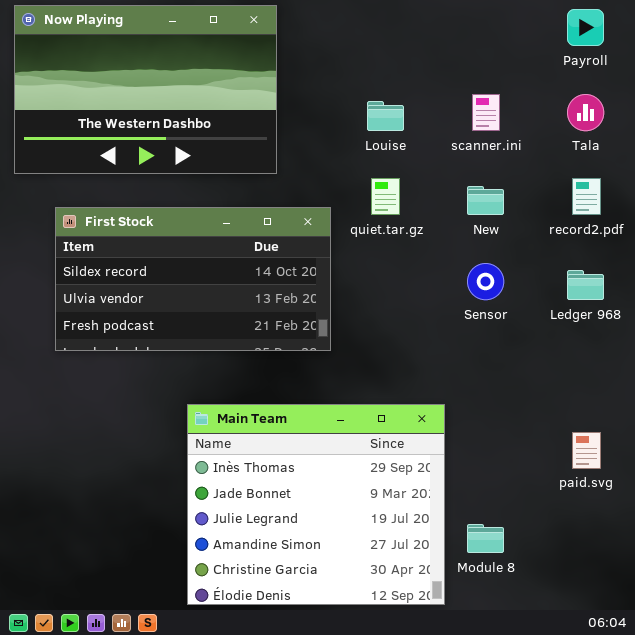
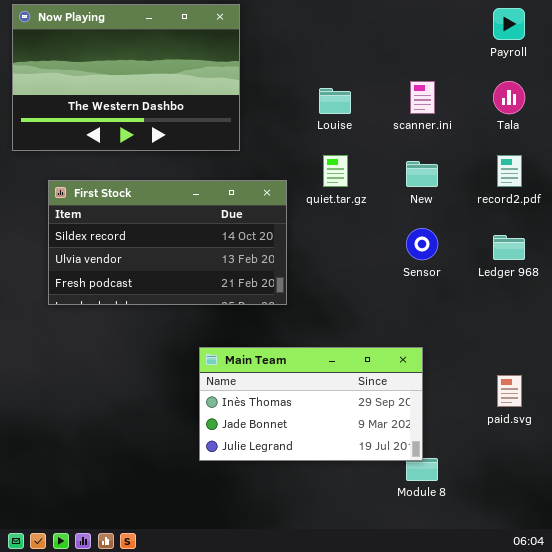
Main Team: [187,404,445,605] -> [199,347,423,461], moved, resized

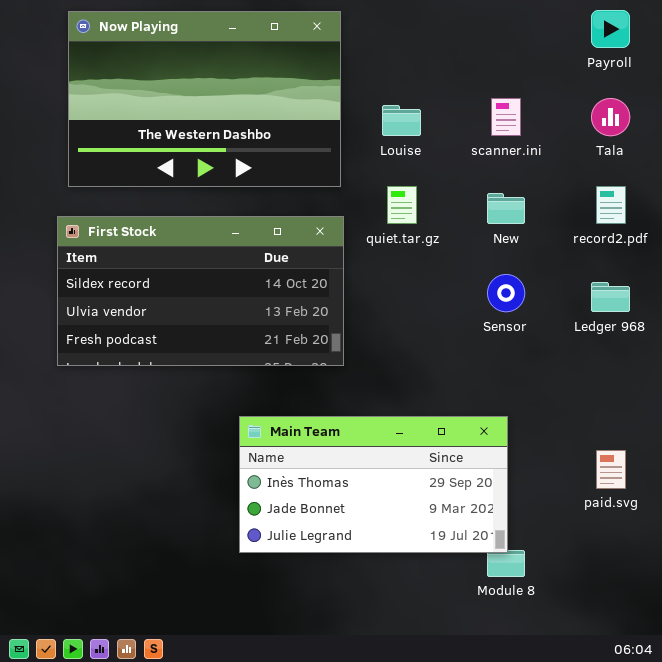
Now Playing: [12,4,240,151] -> [68,11,341,187], moved

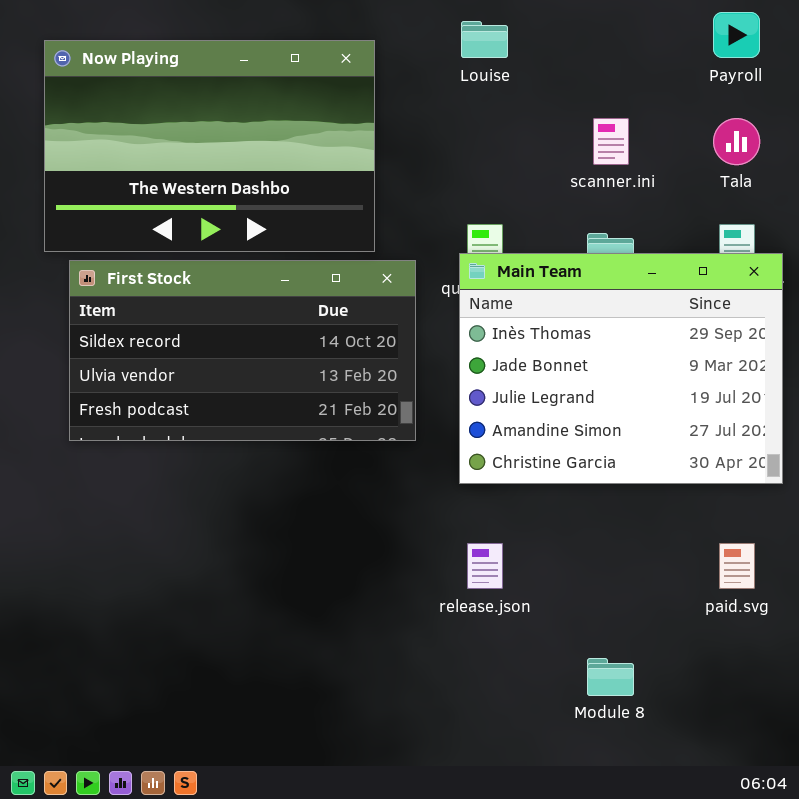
Now Playing: [68,11,341,187] -> [44,40,375,252], moved
Louise: [382,105,421,136] -> [461,21,508,58], moved
Main Team: [239,416,508,553] -> [459,253,783,484], moved, resized

